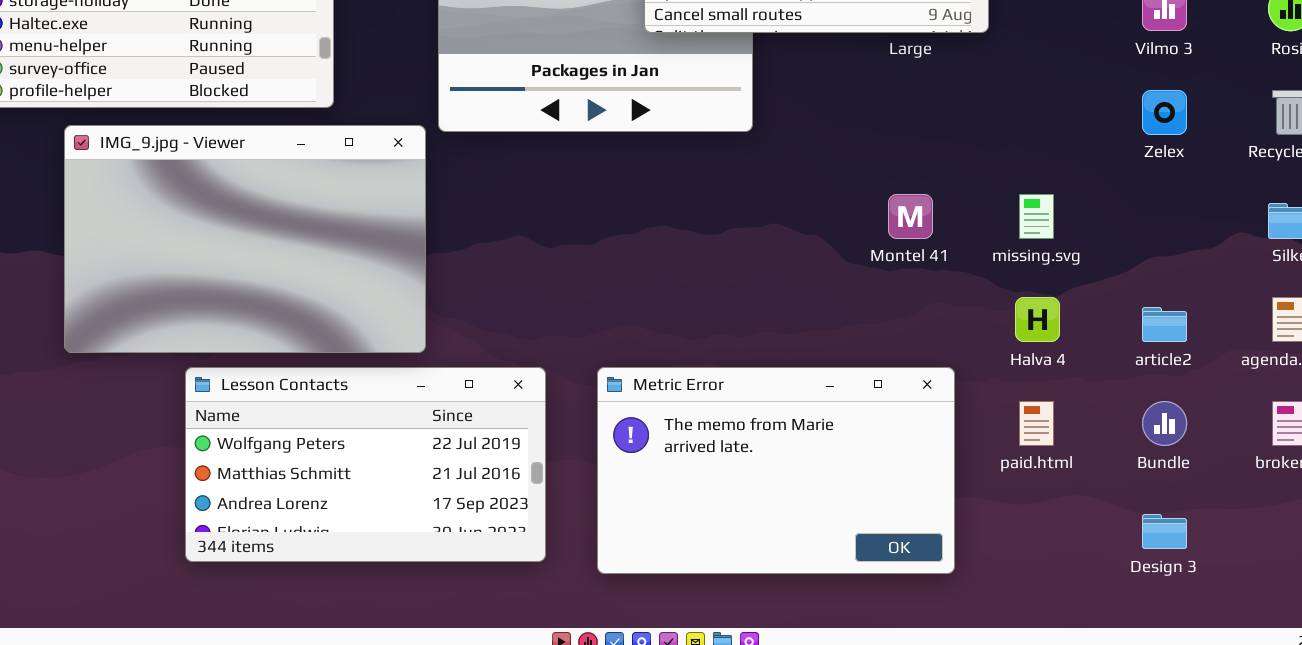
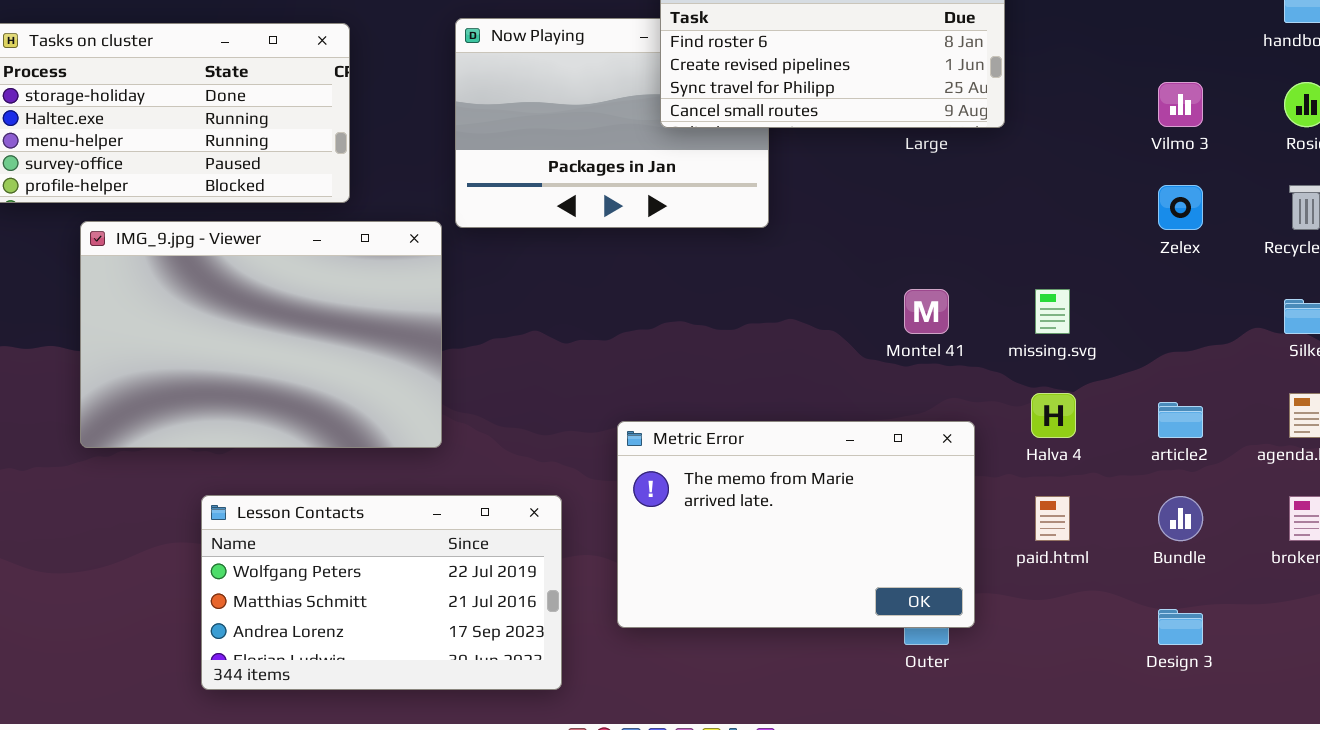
Lesson Contacts: [185,367,546,562] -> [201,495,562,690], moved
Metric Error: [597,367,955,574] -> [617,421,975,628], moved

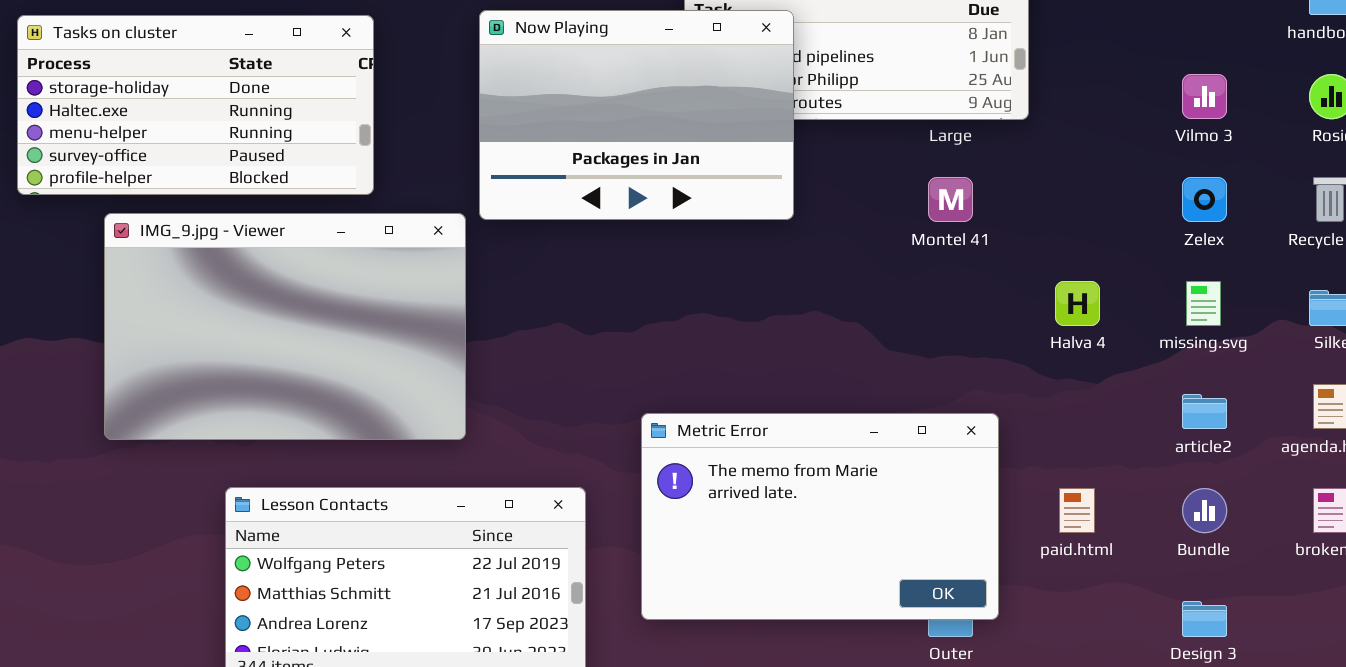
Now Playing: [455,18,769,228] -> [479,10,794,220], raised
Montel 41: [904,289,949,334] -> [928,177,973,222], moved
missing.svg: [1035,289,1070,334] -> [1186,281,1221,326], moved
Halva 4: [1031,393,1076,438] -> [1055,281,1100,326], moved

